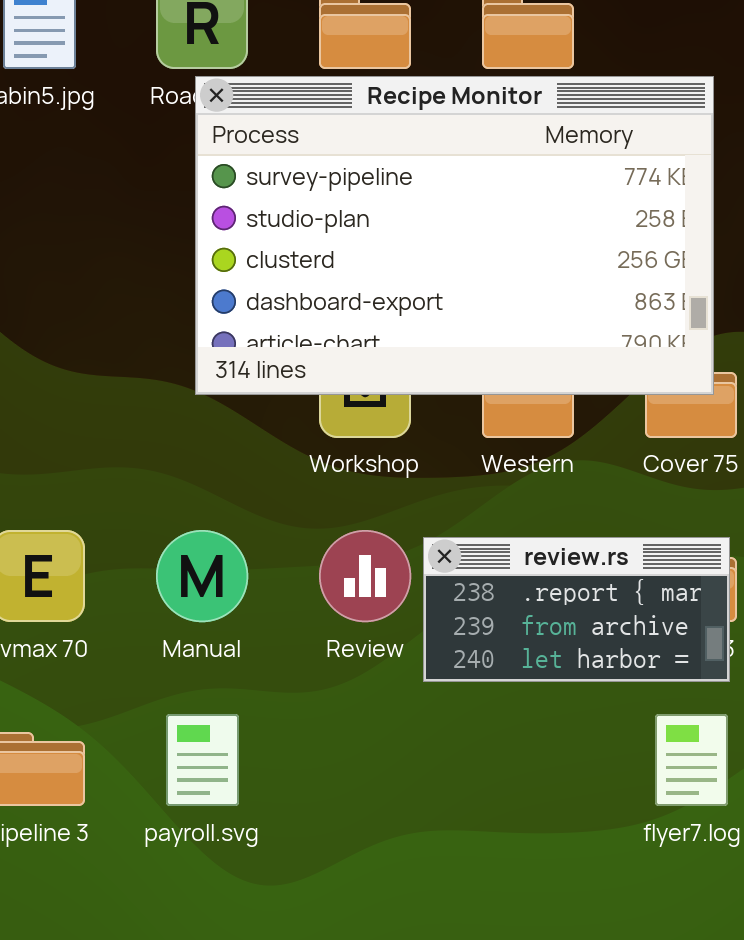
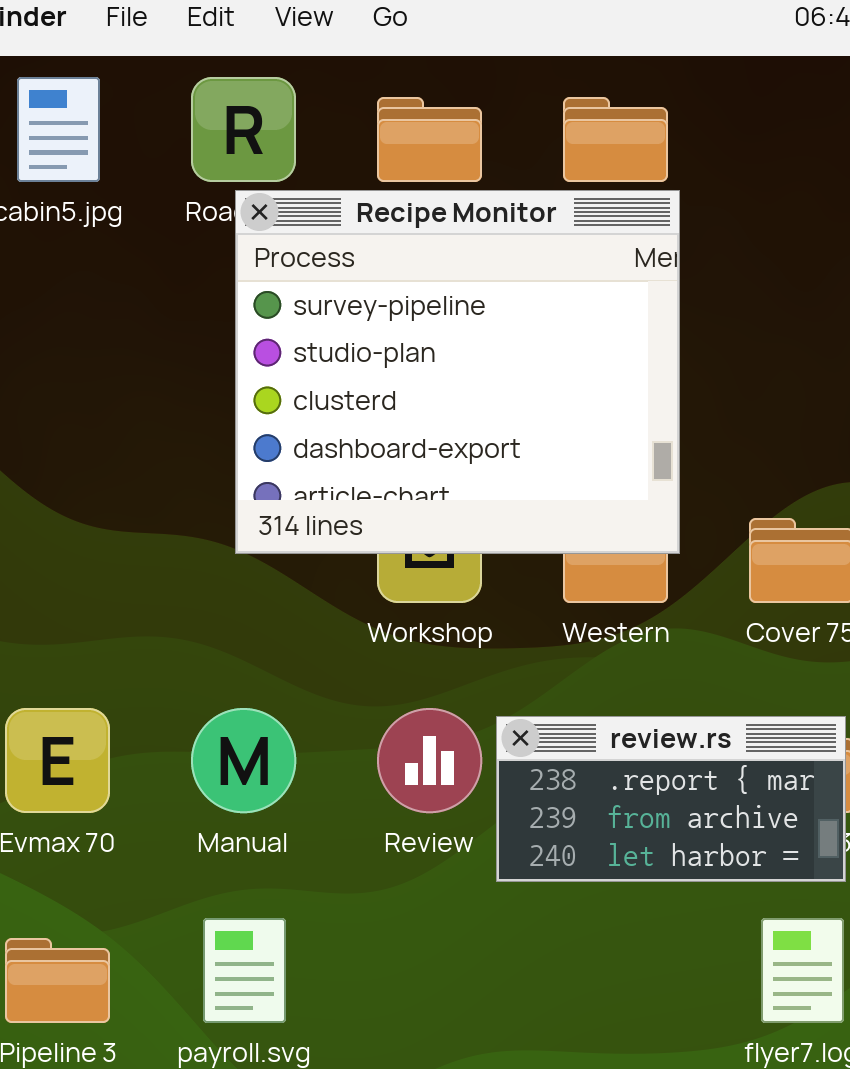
Recipe Monitor: [195,76,714,395] -> [235,190,680,554], resized

